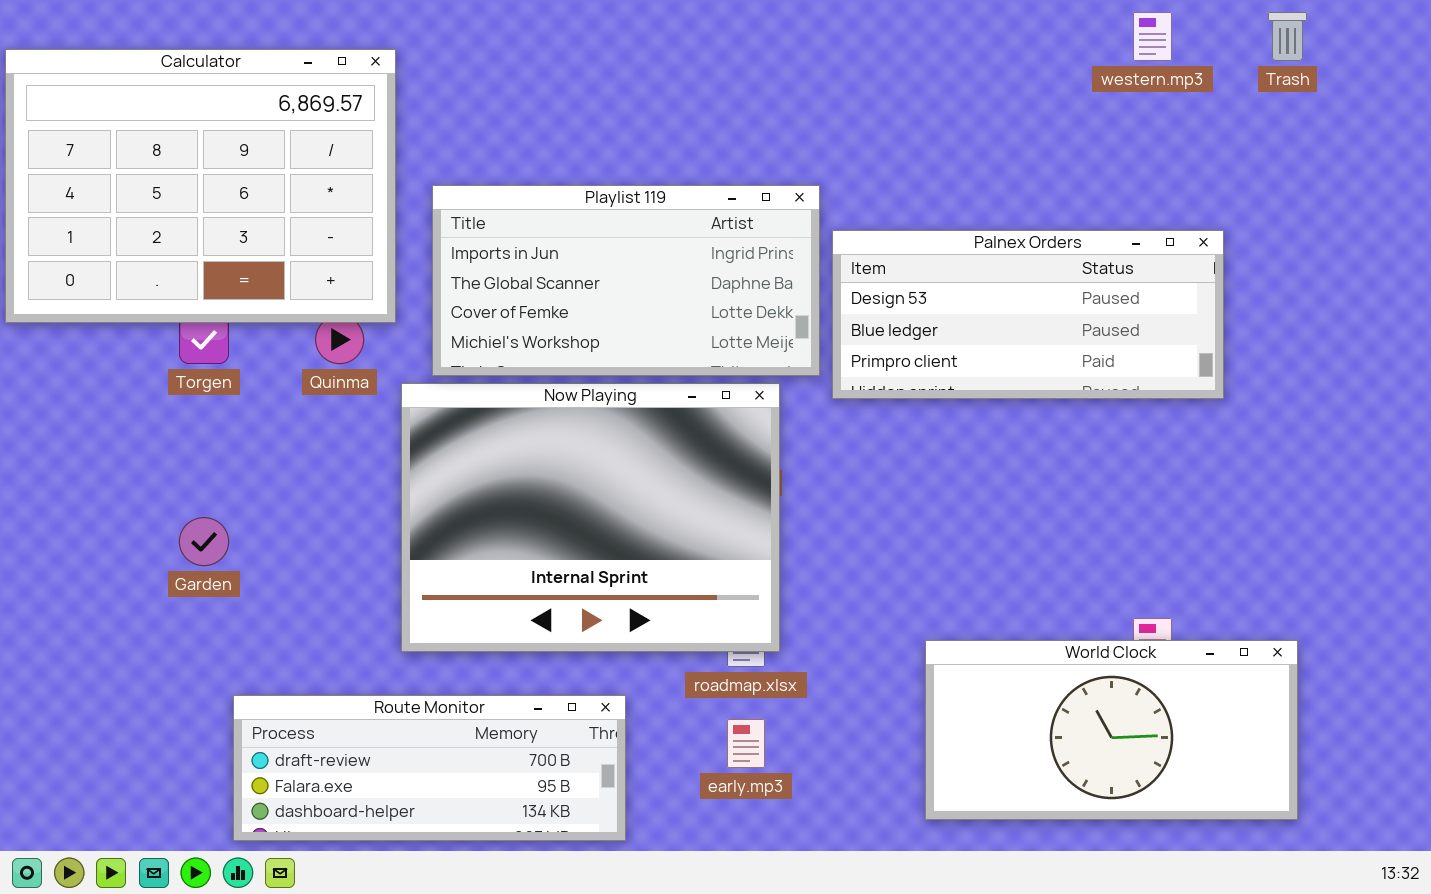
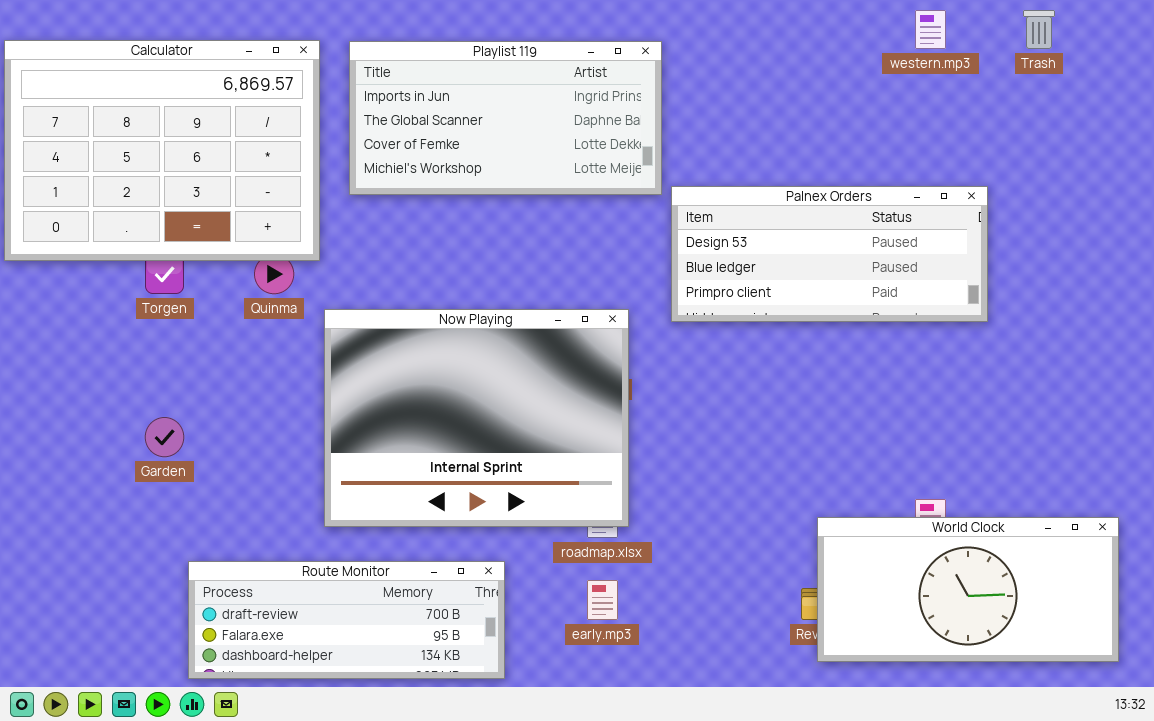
Playlist 119: [432,185,820,376] -> [349,41,662,195], moved
World Clock: [925,640,1298,820] -> [817,517,1119,662], moved

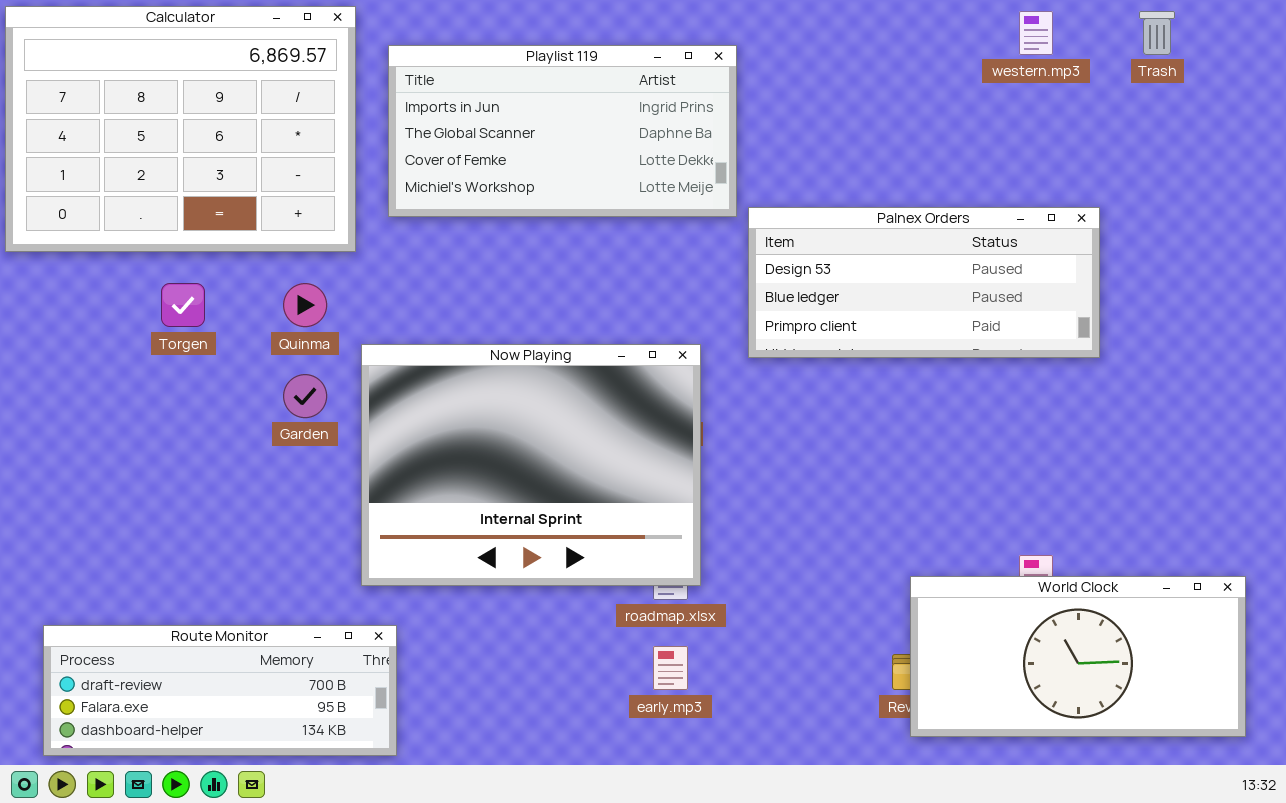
Calculator: [4,40,320,261] -> [5,6,356,252], moved
Garden: [145,417,184,457] -> [283,374,327,418], moved
Route Monitor: [188,561,505,679] -> [43,625,397,756], moved

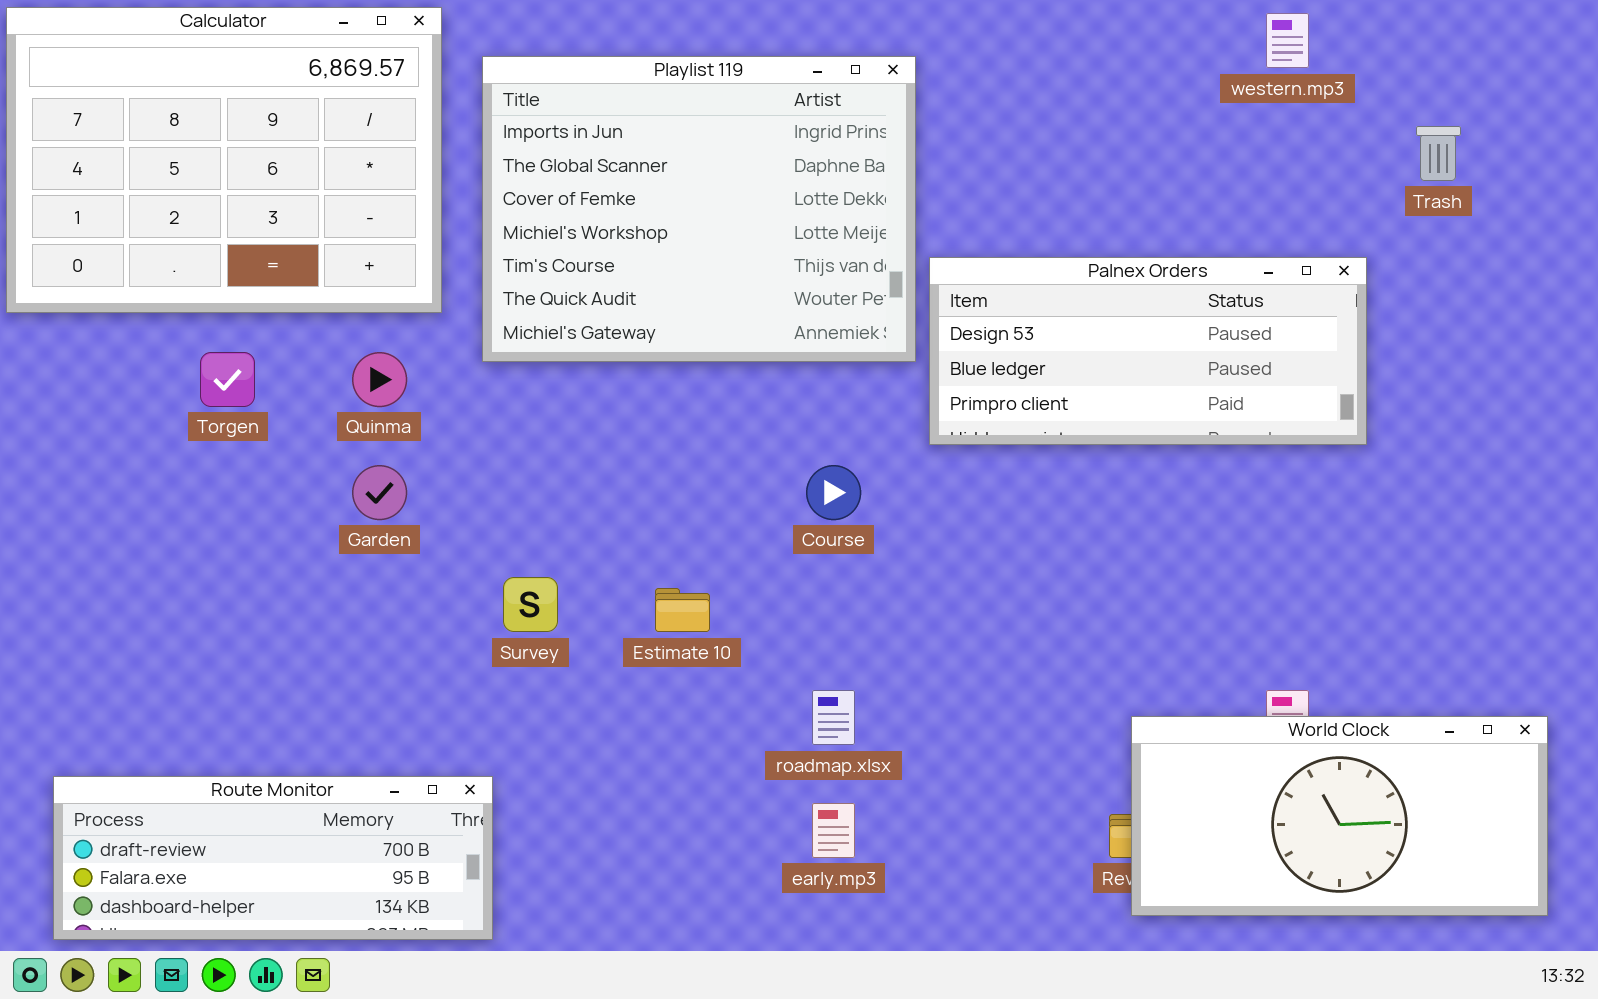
Trash: [1139,11,1175,55] -> [1416,126,1461,181], moved
Playlist 119: [388,45,737,217] -> [482,56,916,362], resized
Now Playing: [361,344,701,586] -> none, closed

